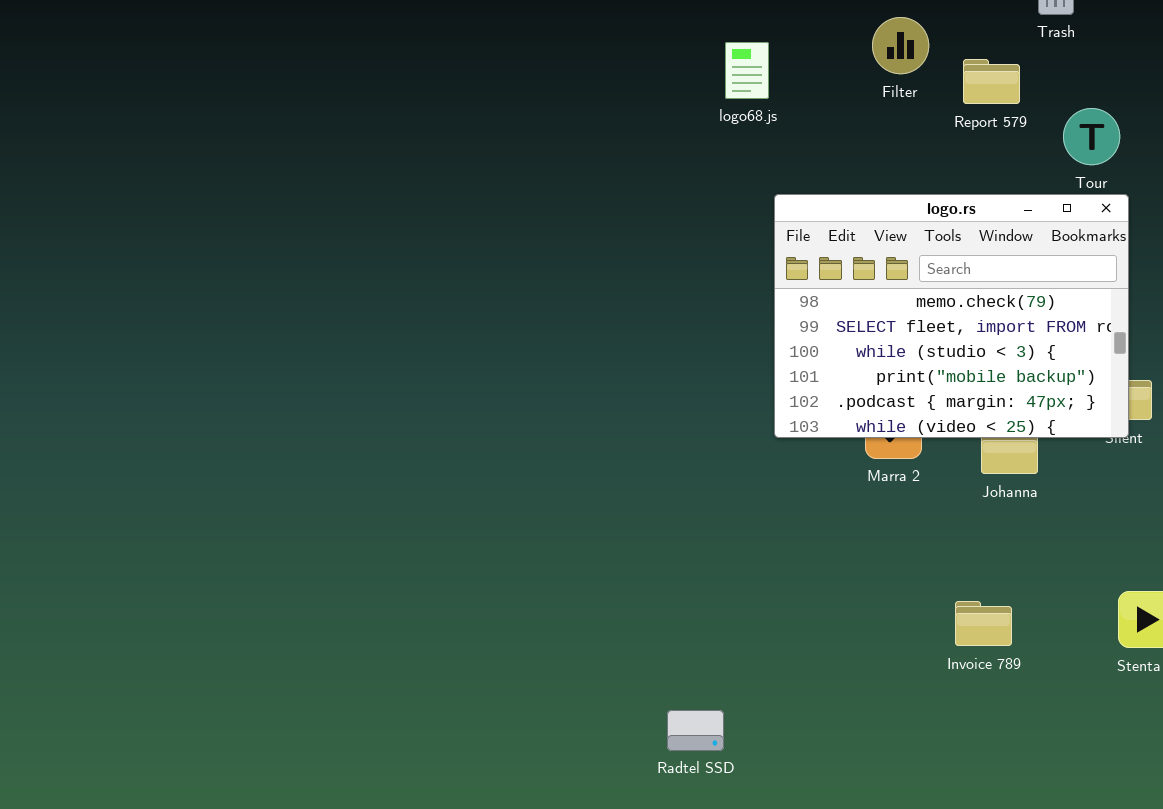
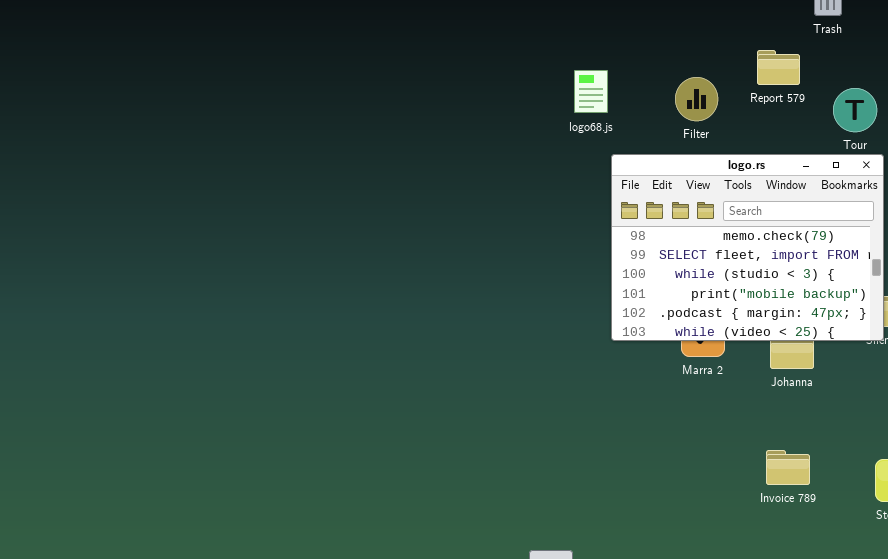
Filter: [872,17,929,74] -> [675,77,718,121], moved
logo68.js: [725,42,769,99] -> [574,70,608,113], moved
Invoice 789: [955,601,1012,646] -> [766,450,810,485], moved

